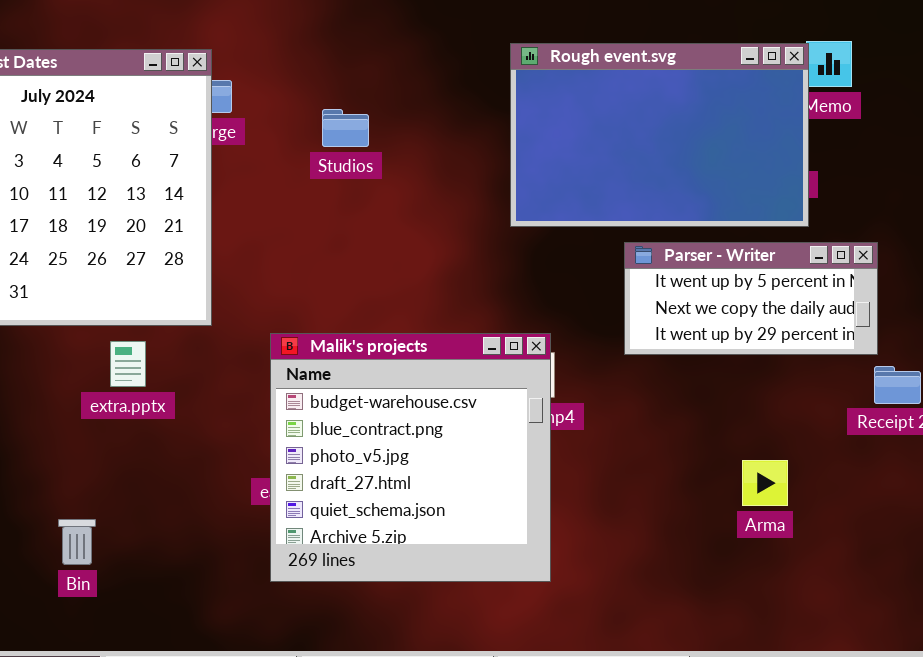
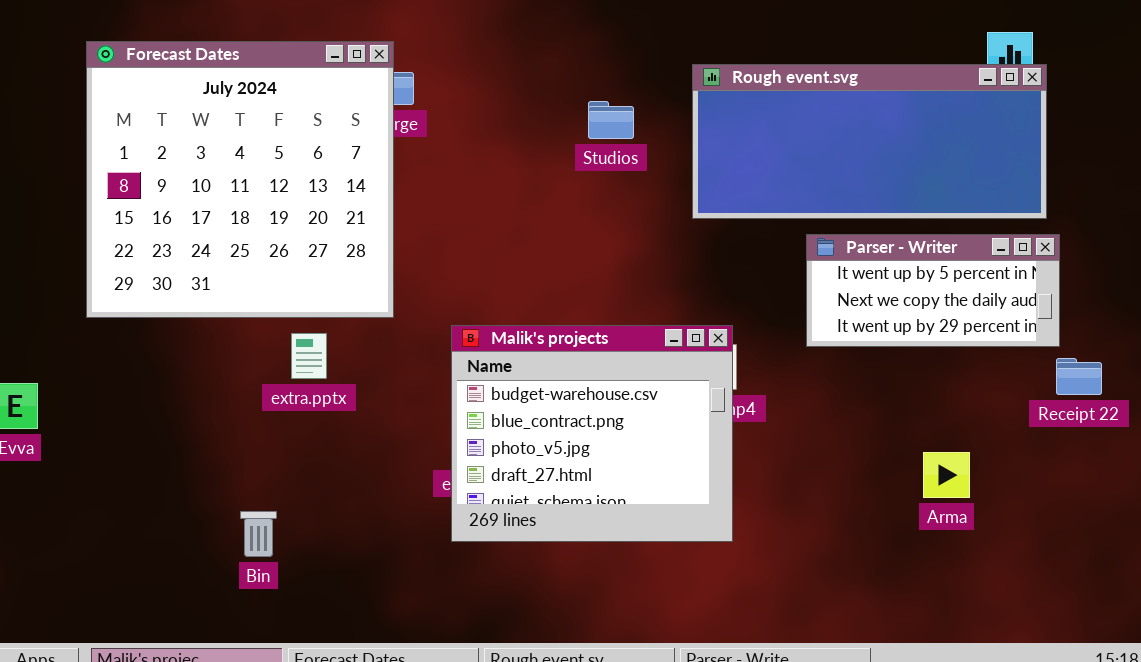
Rough event.svg: [510,43,809,227] -> [692,64,1047,219], resized
Studios: [322,109,369,147] -> [588,101,634,139], moved
Malik's projects: [270,333,551,582] -> [451,325,733,542], resized

